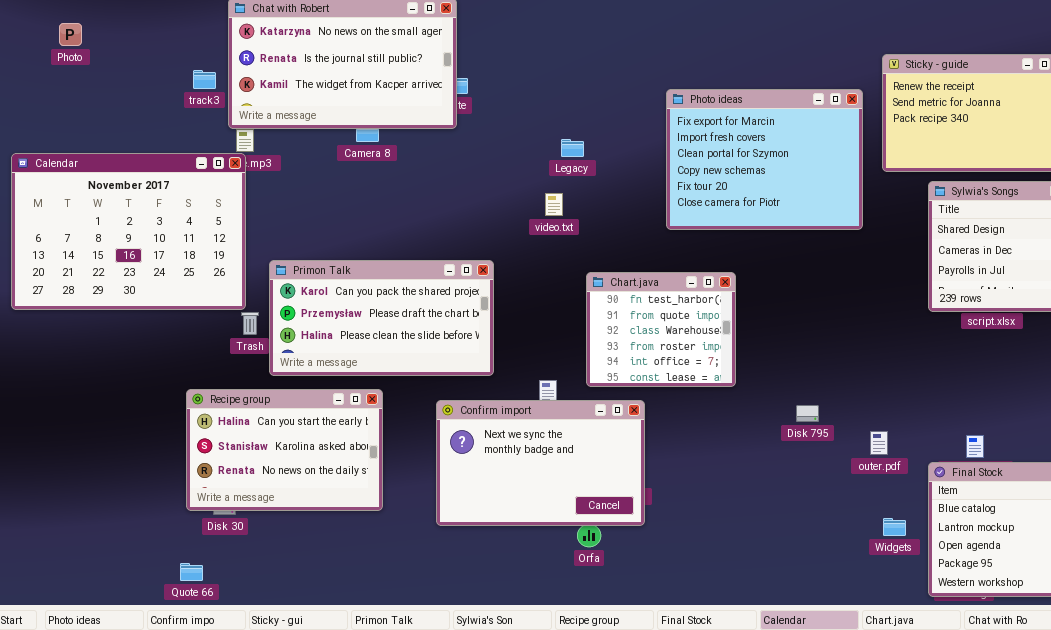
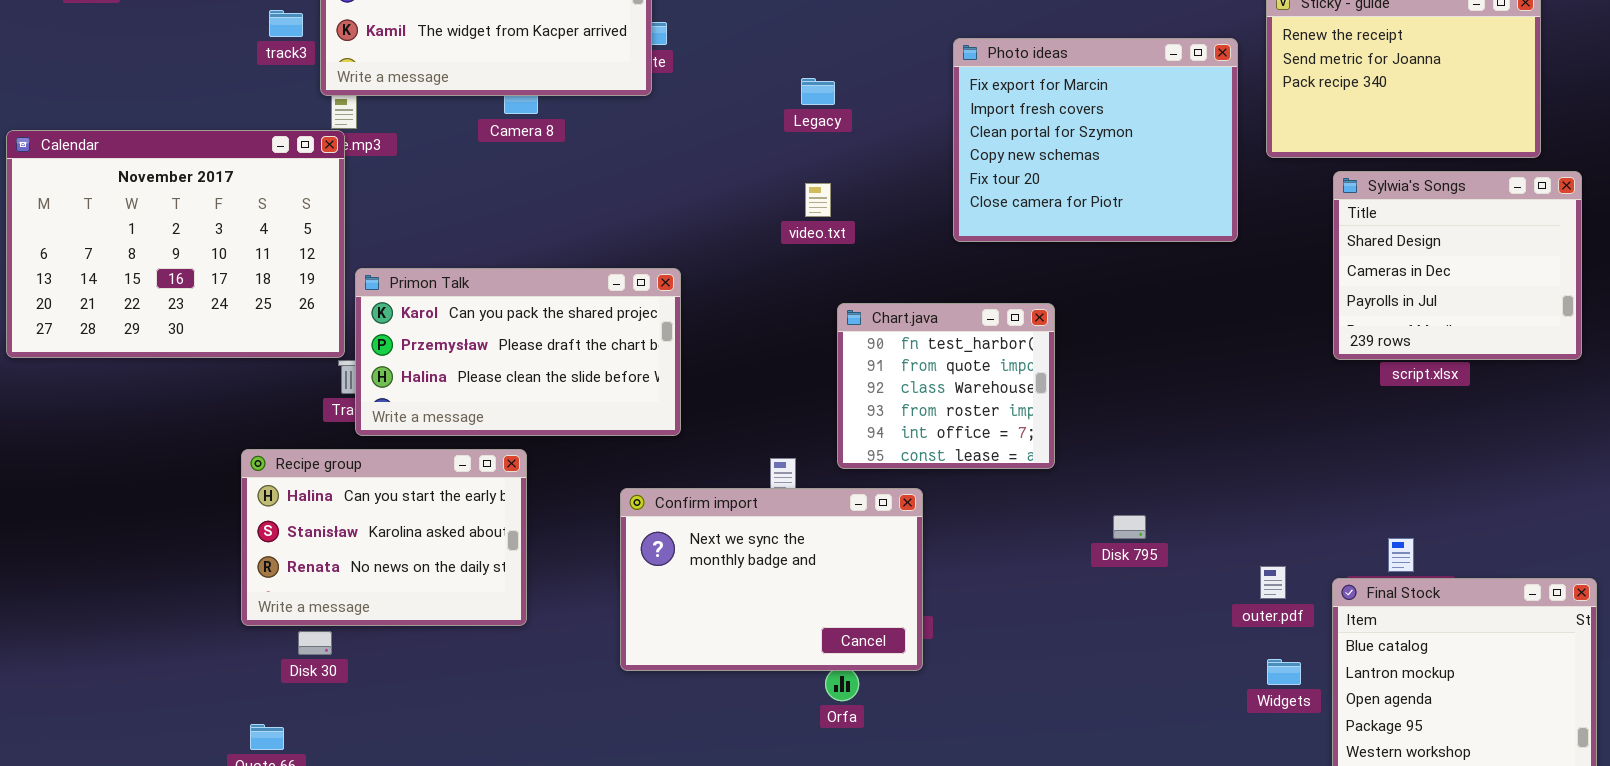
Legacy: [561,139,584,157] -> [801,78,835,105], moved
video.txt: [545,193,563,216] -> [805,183,831,217], moved
Primon Talk: [269,260,494,376] -> [355,268,681,436], moved
Recipe group: [186,389,383,511] -> [241,449,527,626], moved
Disk 795: [796,405,819,422] -> [1113,515,1146,539], moved
outer.pdf: [870,431,888,455] -> [1260,566,1286,599], moved

